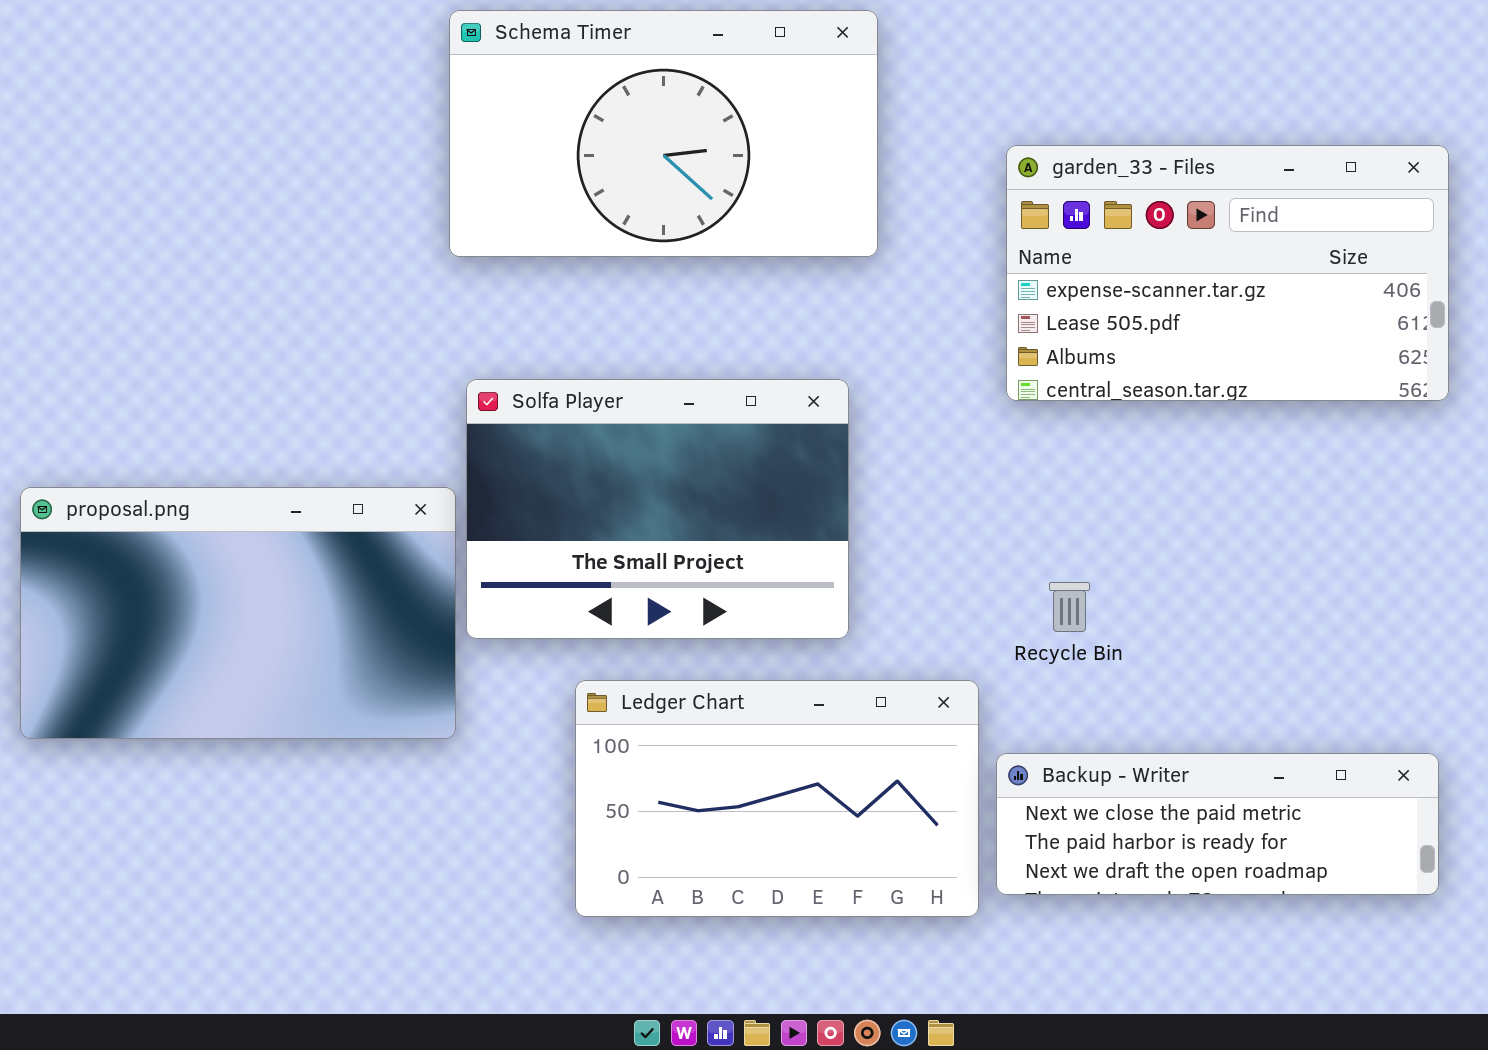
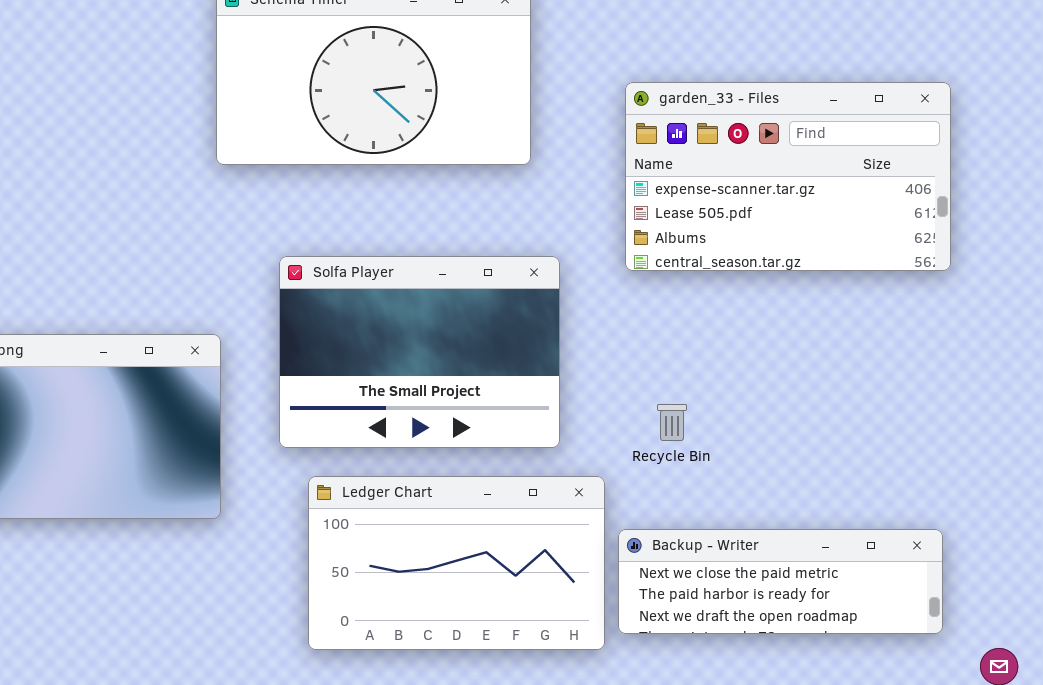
Solfa Player: [466,379,849,639] -> [279,256,560,448], moved

